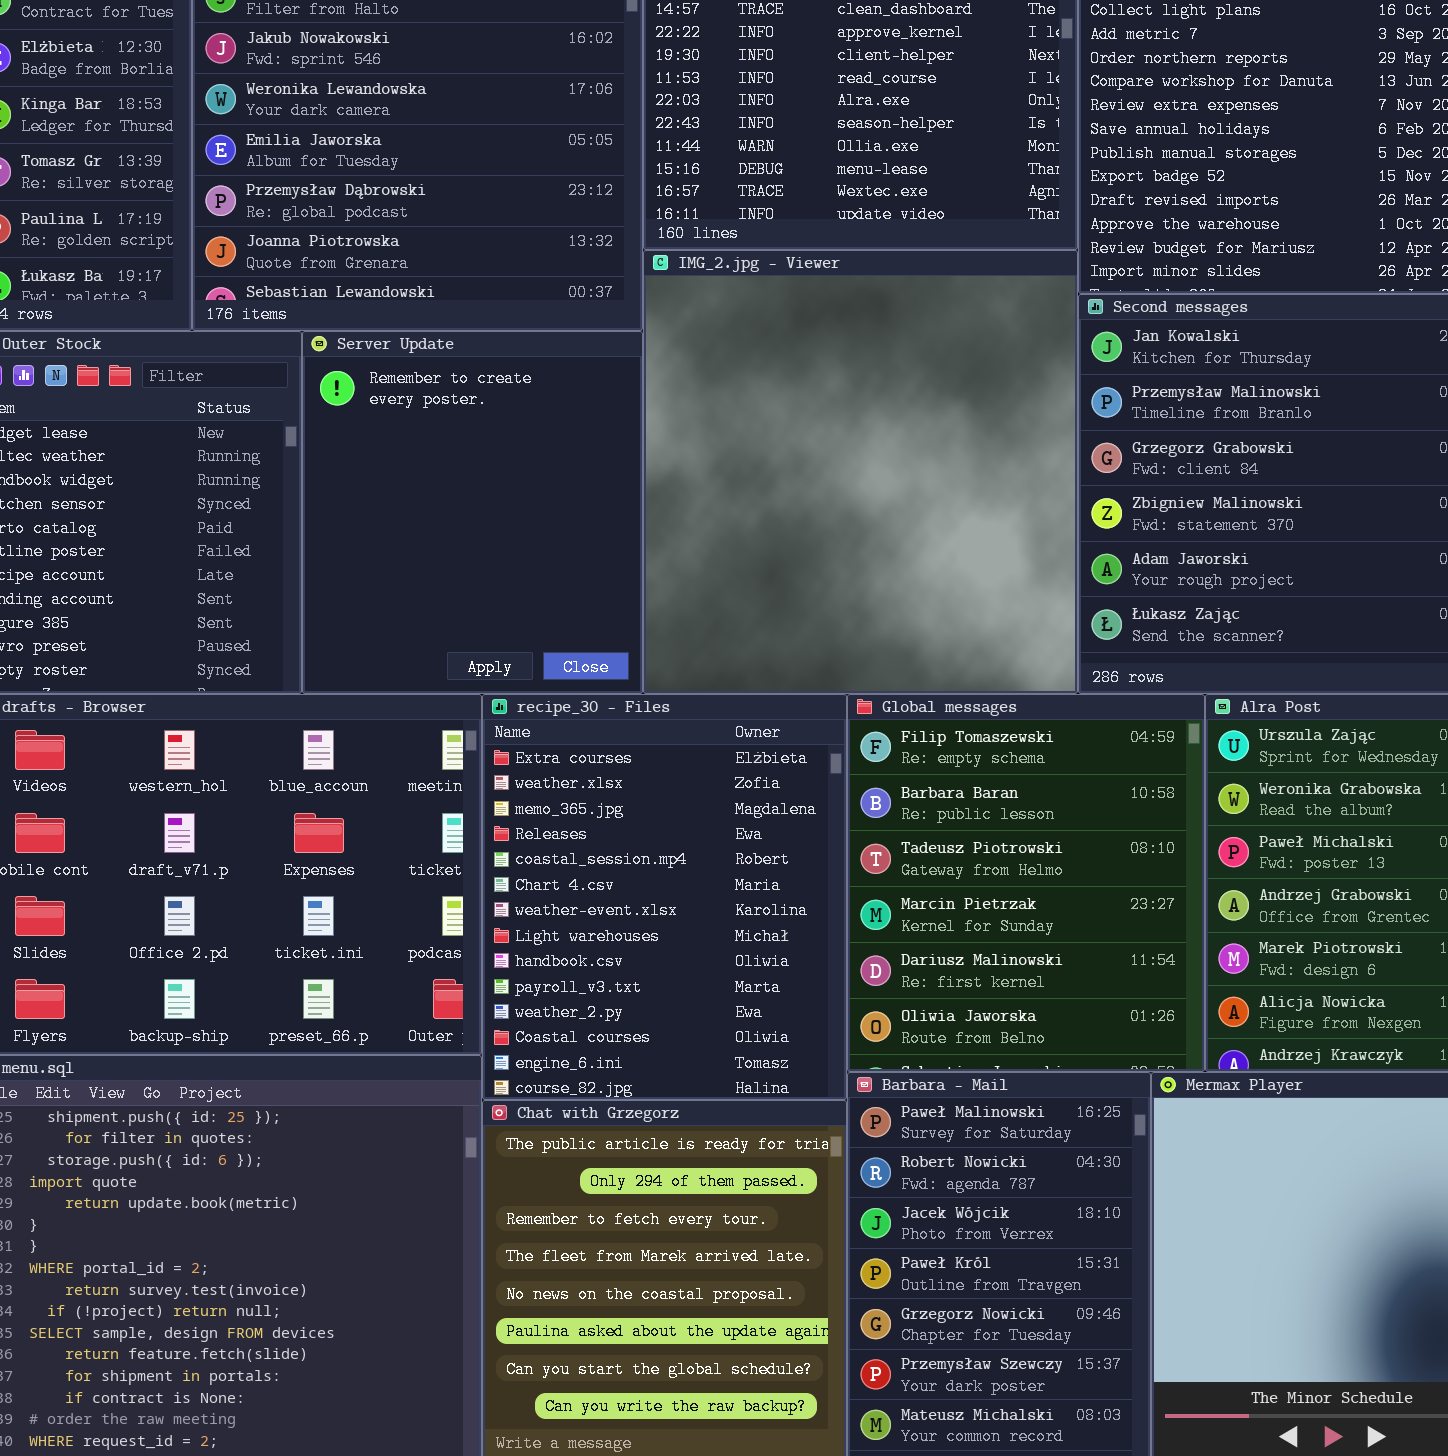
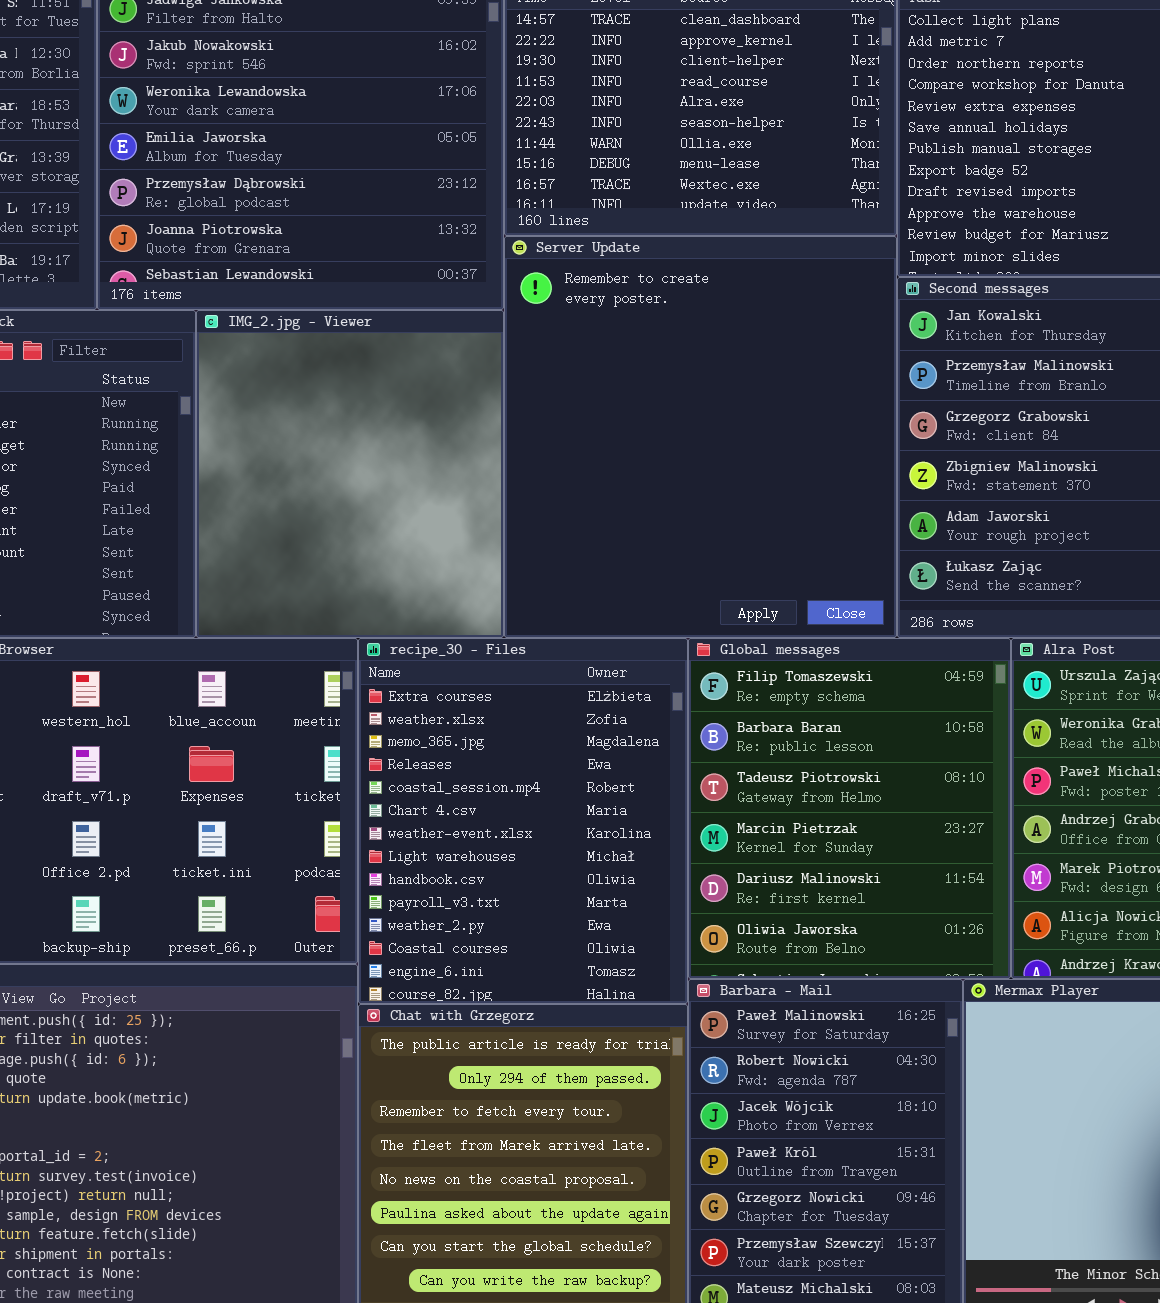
IMG_2.jpg - Viewer: [643,250,1078,694] -> [196,310,504,638], moved, resized
Server Update: [302,331,643,694] -> [504,236,897,638], moved, resized

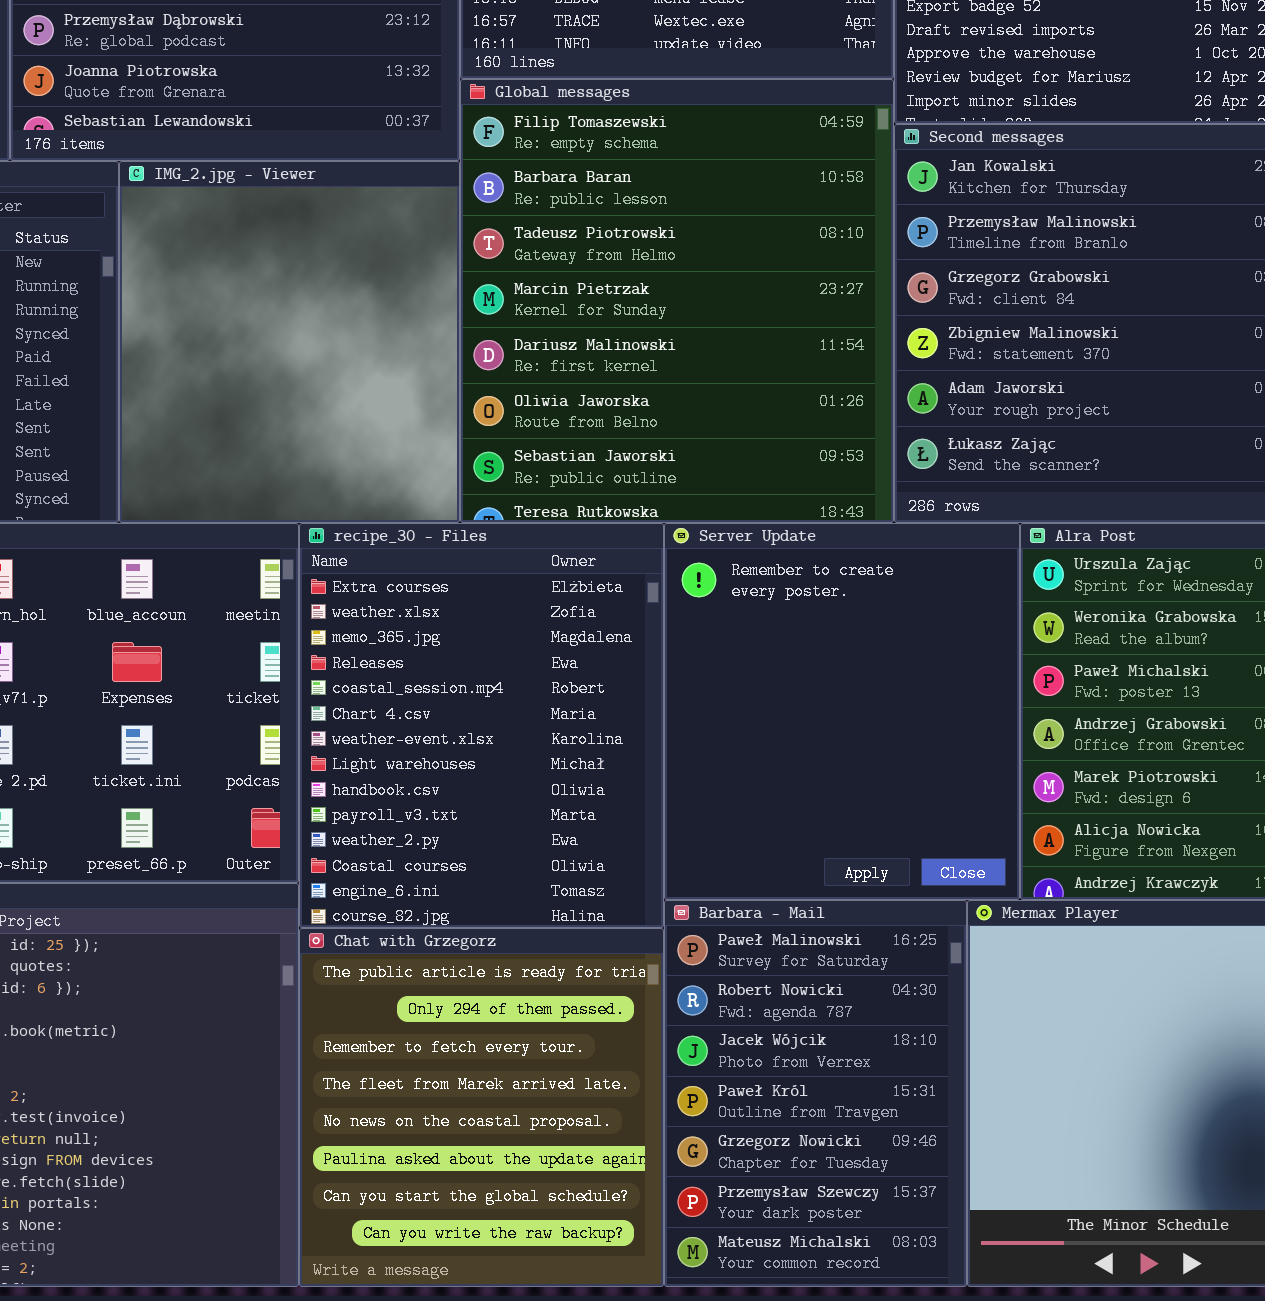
Server Update: [504,236,897,638] -> [664,523,1020,900], moved, resized
Global messages: [688,638,1011,979] -> [460,79,894,523], moved, resized

